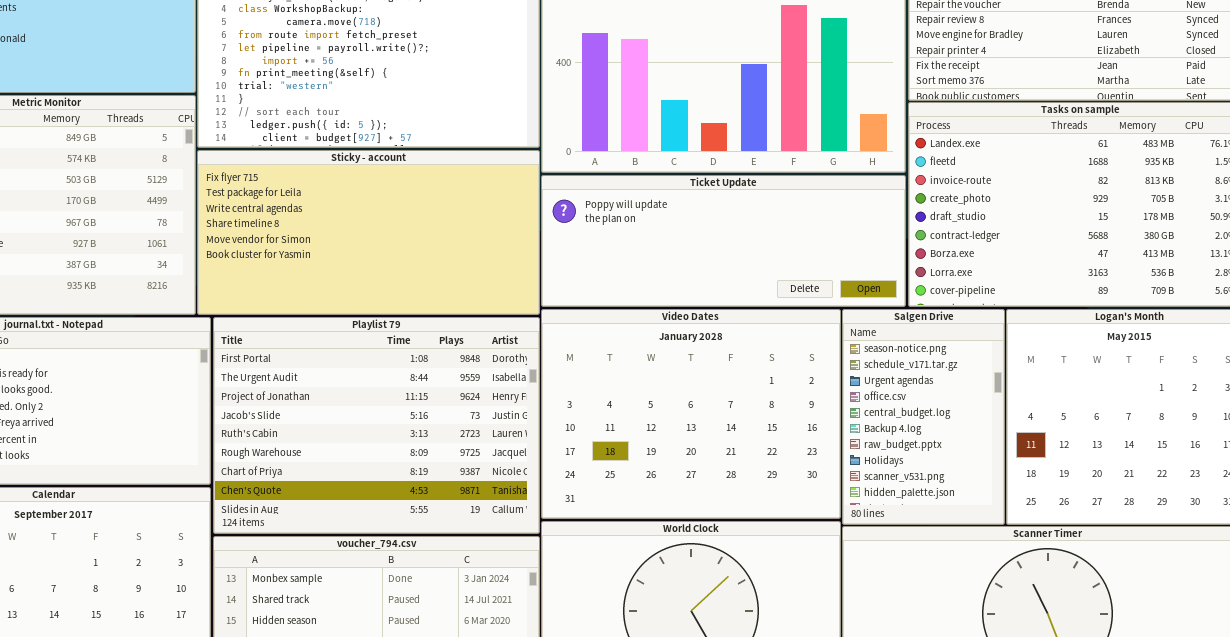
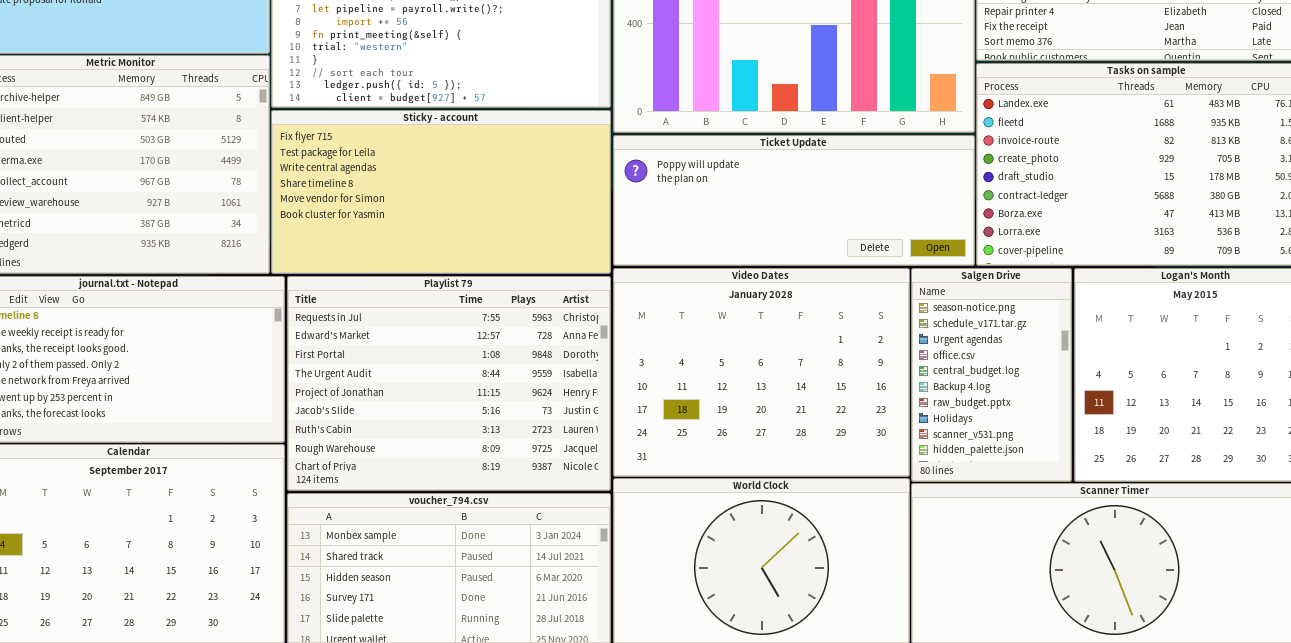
Playlist 79: [213,317,540,534] -> [287,276,611,491], scrolled up 2 rows

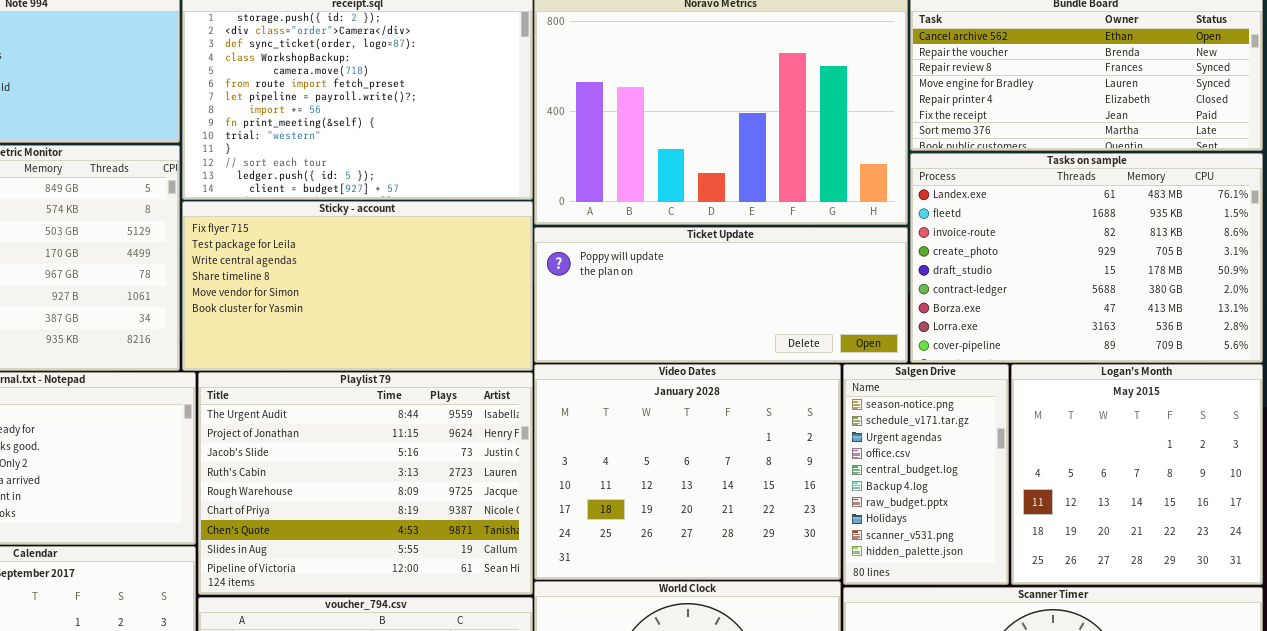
Playlist 79: [287,276,611,491] -> [198,372,533,595], scrolled down 3 rows

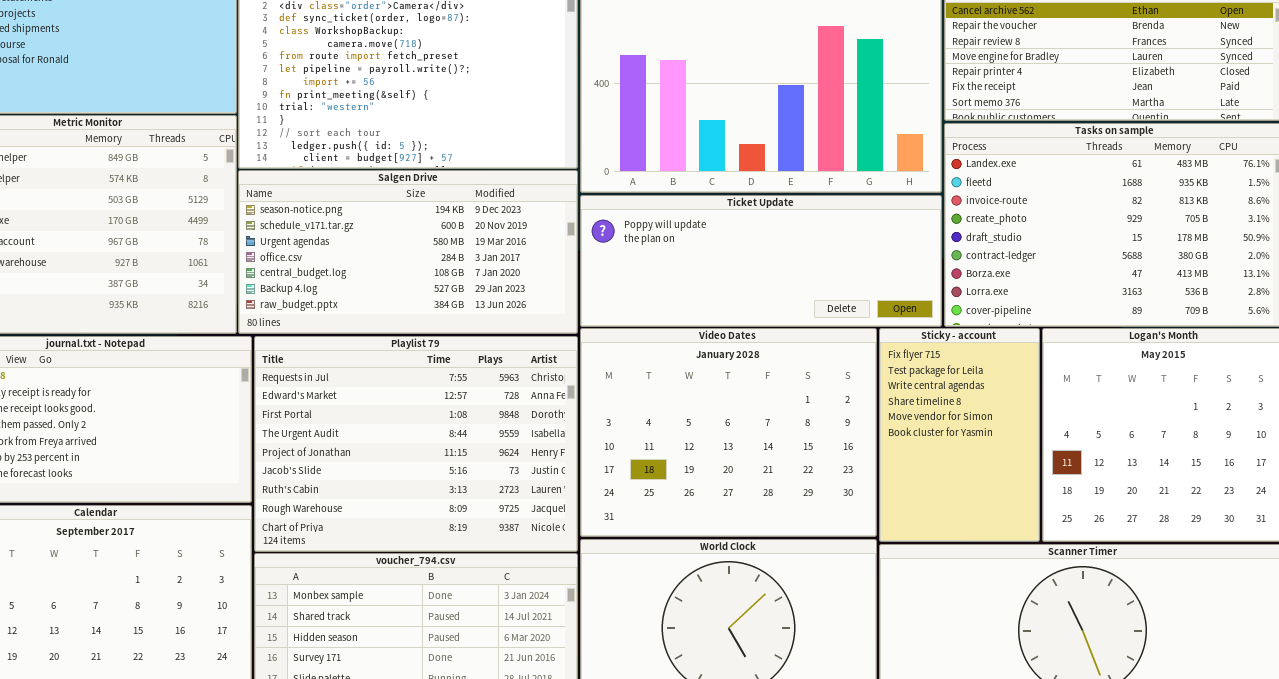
Sticky - account: [182,201,533,371] -> [879,328,1040,542], moved, resized
Salgen Drive: [843,364,1009,585] -> [238,170,578,334], moved, resized
Playlist 79: [198,372,533,595] -> [254,336,578,552], scrolled up 3 rows

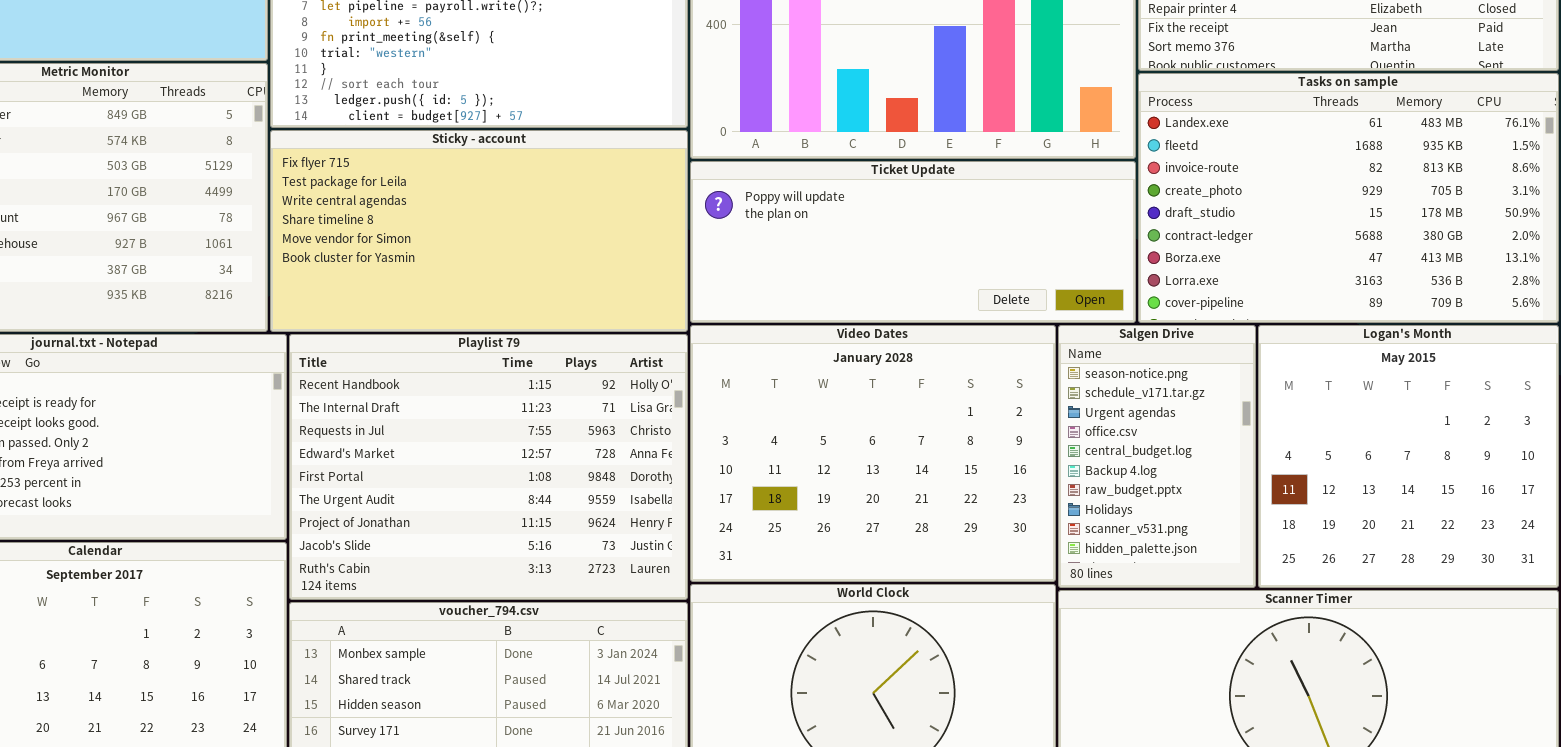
Salgen Drive: [238,170,578,334] -> [1058,325,1256,588], moved, resized
Sticky - account: [879,328,1040,542] -> [270,130,688,332], moved, resized
Playlist 79: [254,336,578,552] -> [289,334,688,600], scrolled up 2 rows

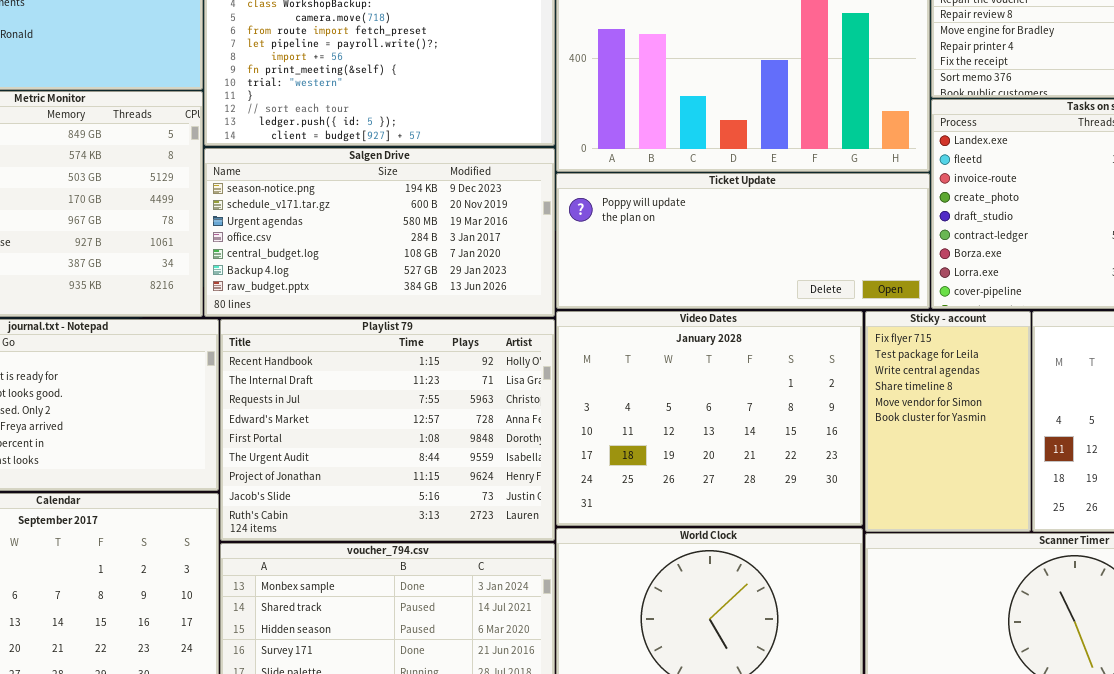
Sticky - account: [270,130,688,332] -> [865,311,1031,532], moved, resized
Salgen Drive: [1058,325,1256,588] -> [204,148,555,317], moved, resized

